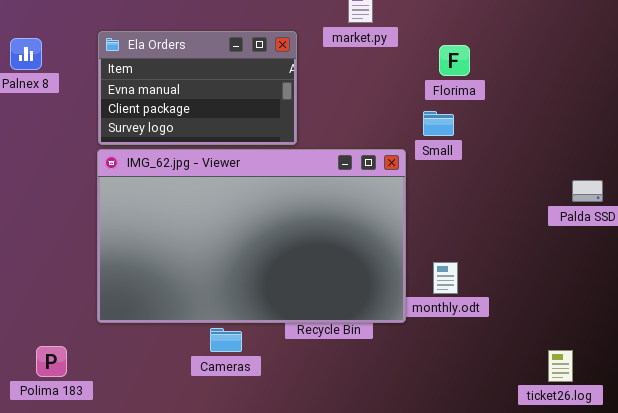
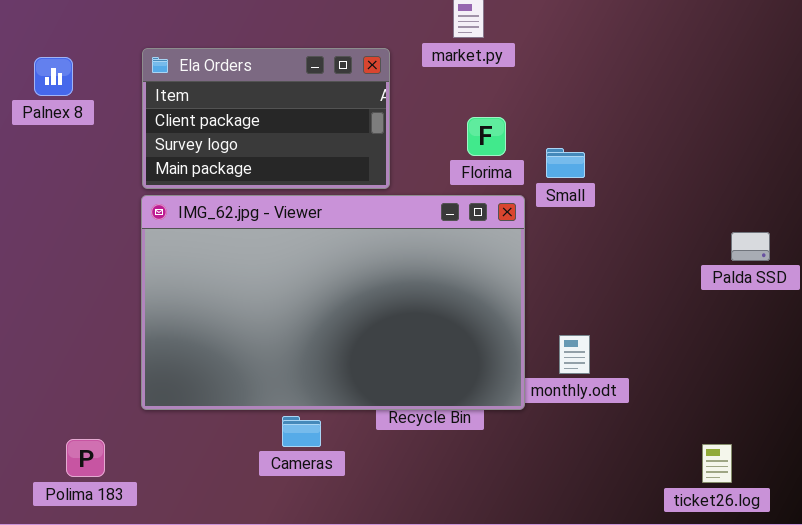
Ela Orders: [98,31,297,145] -> [142,48,390,189], scrolled down 1 row
Florima: [439,45,470,76] -> [467,117,506,156], moved

